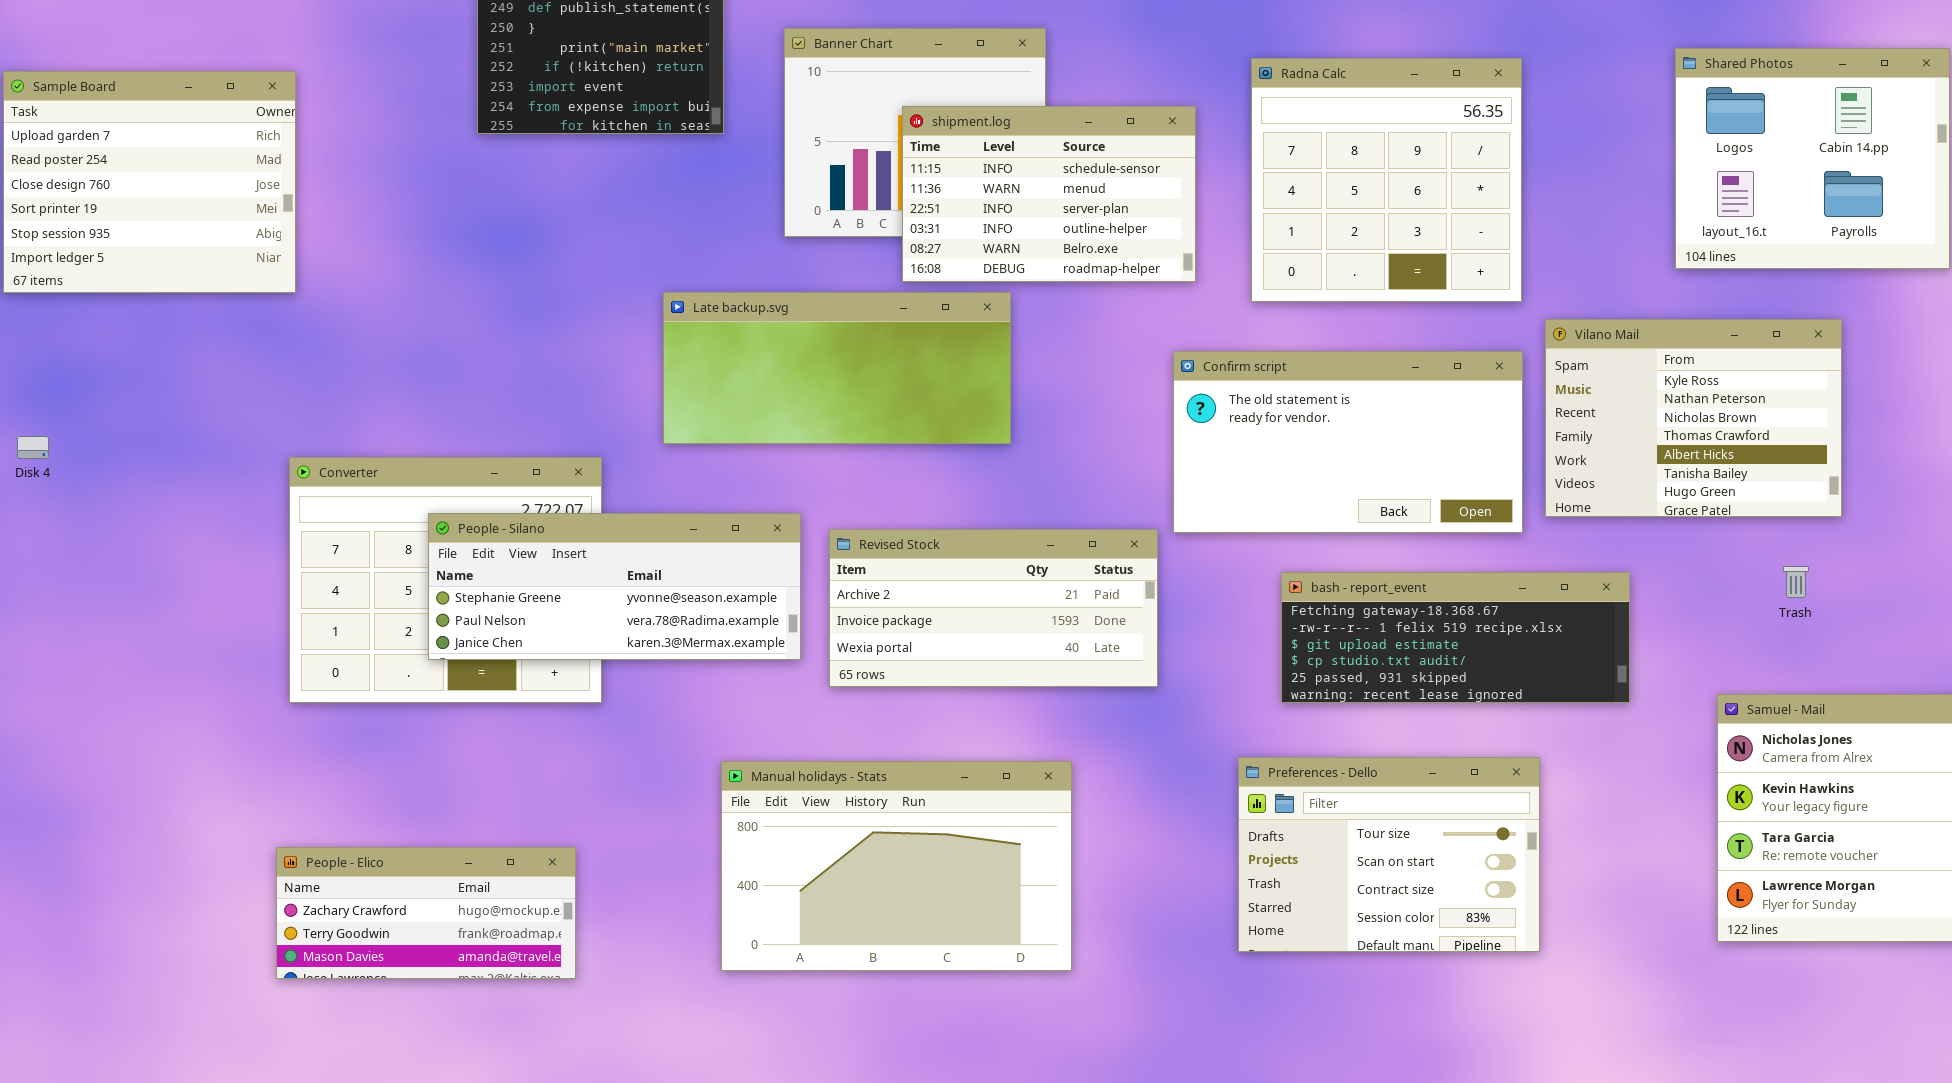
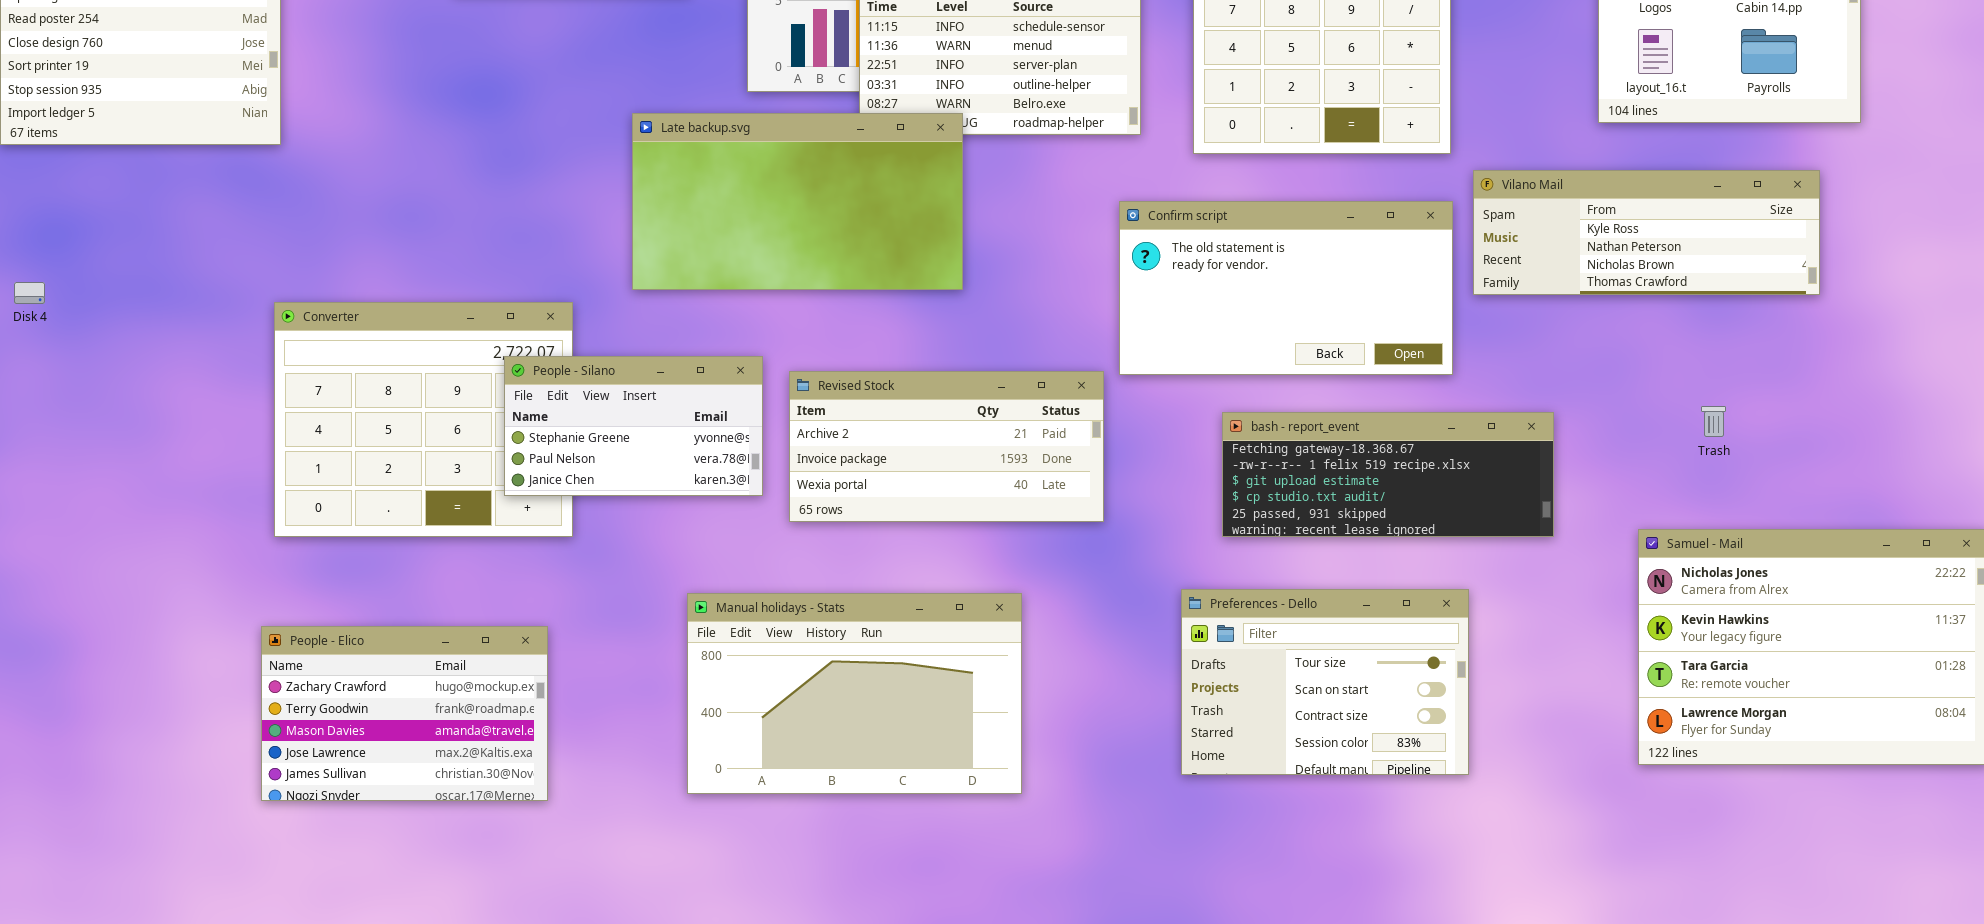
Late backup.svg: [663,292,1011,444] -> [632,113,963,290], resized
Vilano Mail: [1545,319,1842,517] -> [1473,170,1820,295], resized
People - Silano: [428,513,801,660] -> [504,356,763,496], resized
People - Elico: [276,847,576,979] -> [261,626,548,801], resized

